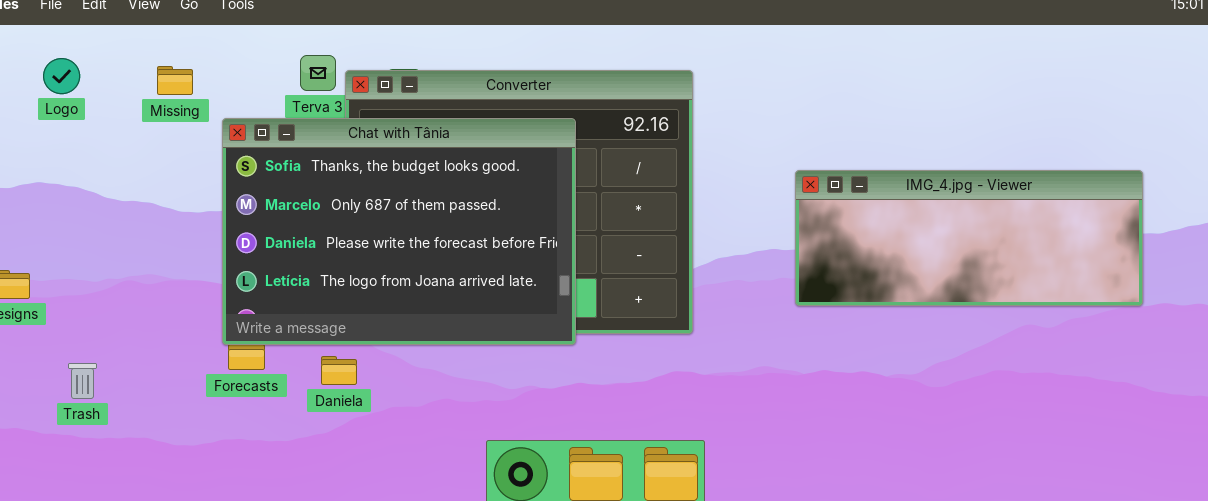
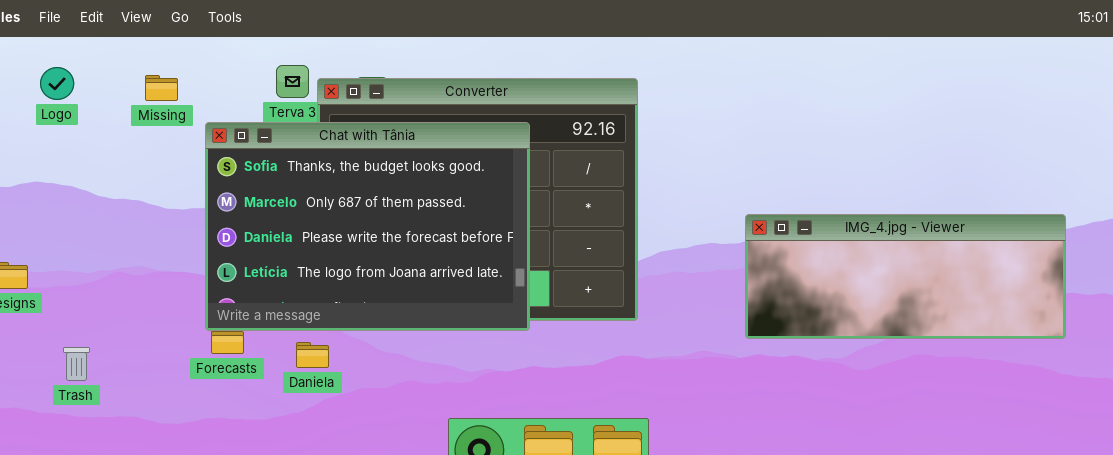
IMG_4.jpg - Viewer: [795,170,1143,306] -> [745,214,1066,339], moved

